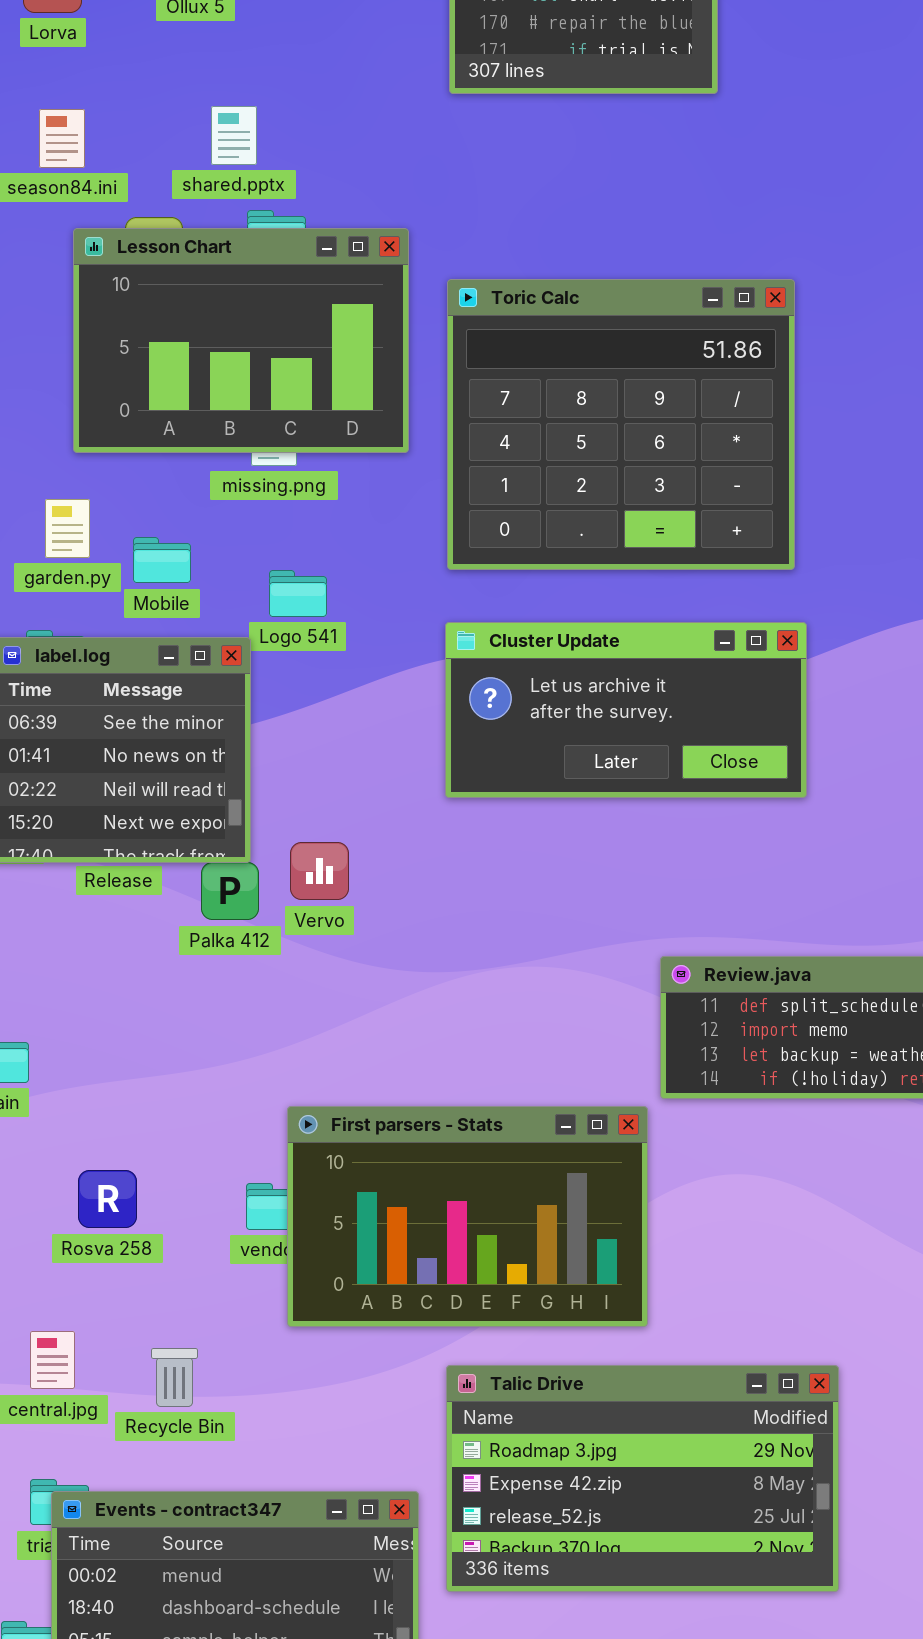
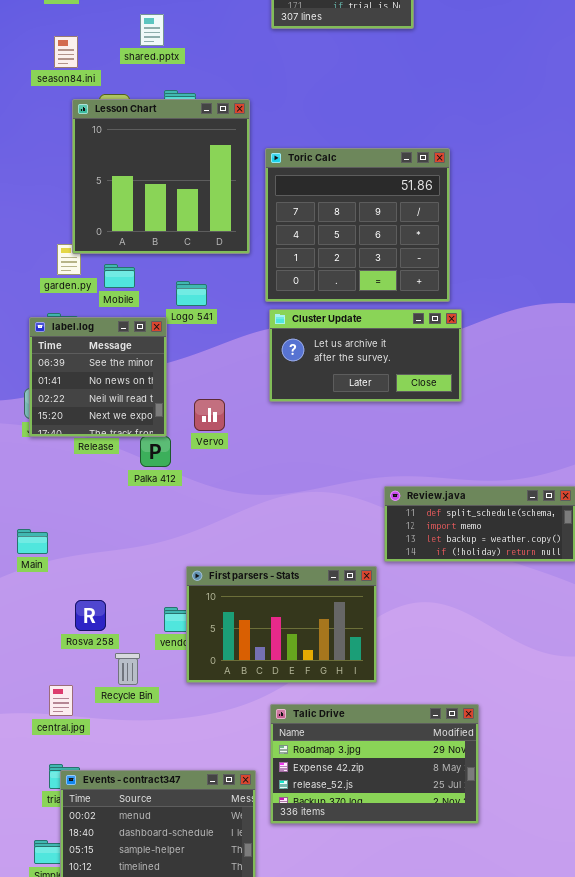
shared.pptx: [211,106,257,165] -> [140,14,164,46], moved
Lesson Chart: [73,228,409,453] -> [72,99,250,254], resized
Toric Calc: [447,279,795,570] -> [265,148,450,302], moved
Vervo: [290,842,349,900] -> [194,399,225,431], moved
Recycle Bin: [151,1348,198,1407] -> [115,653,140,685], moved

